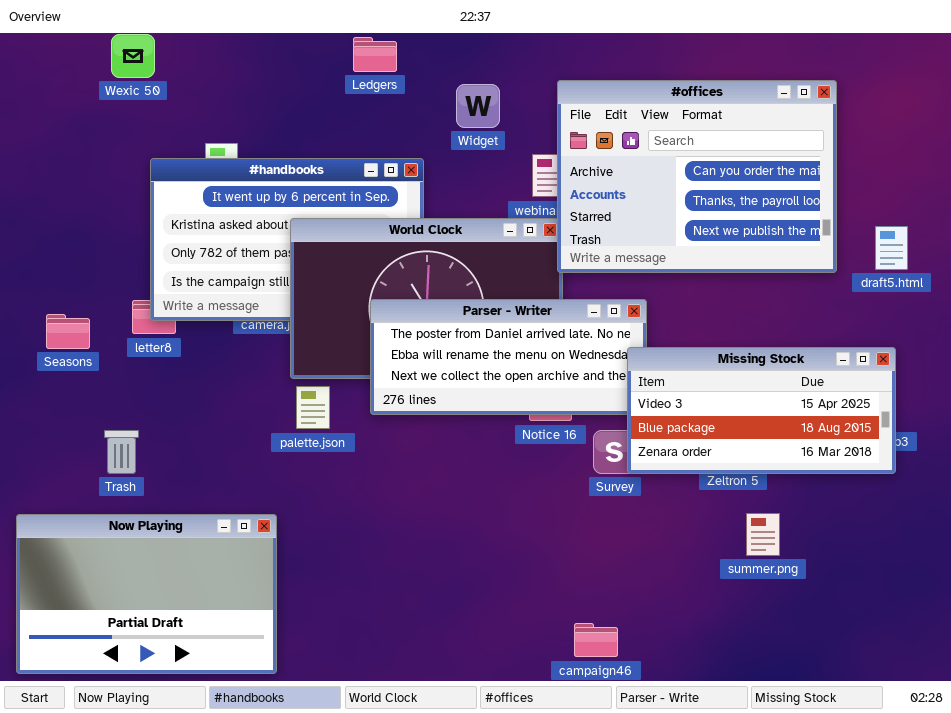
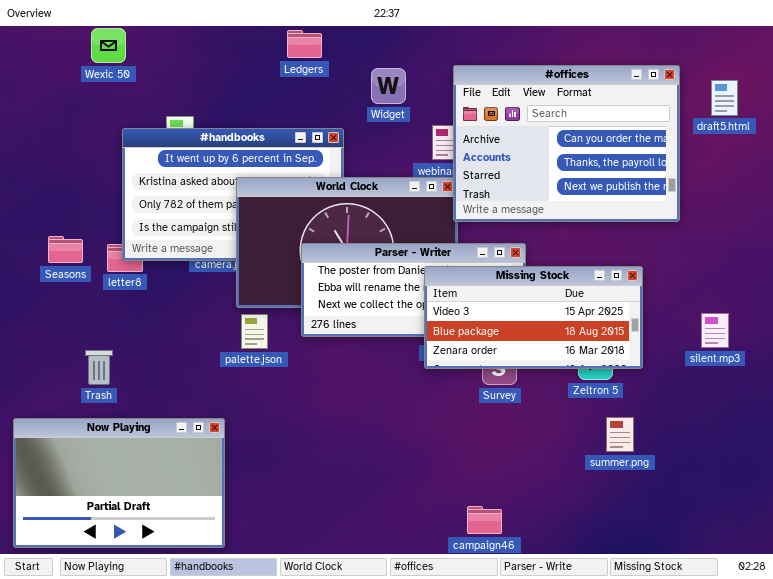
draft5.html: [875,226,908,270] -> [711,80,738,116], moved
Seasons: [46,314,90,349] -> [48,236,83,263], moved
Missing Stock: [627,347,896,474] -> [424,266,643,369], moved

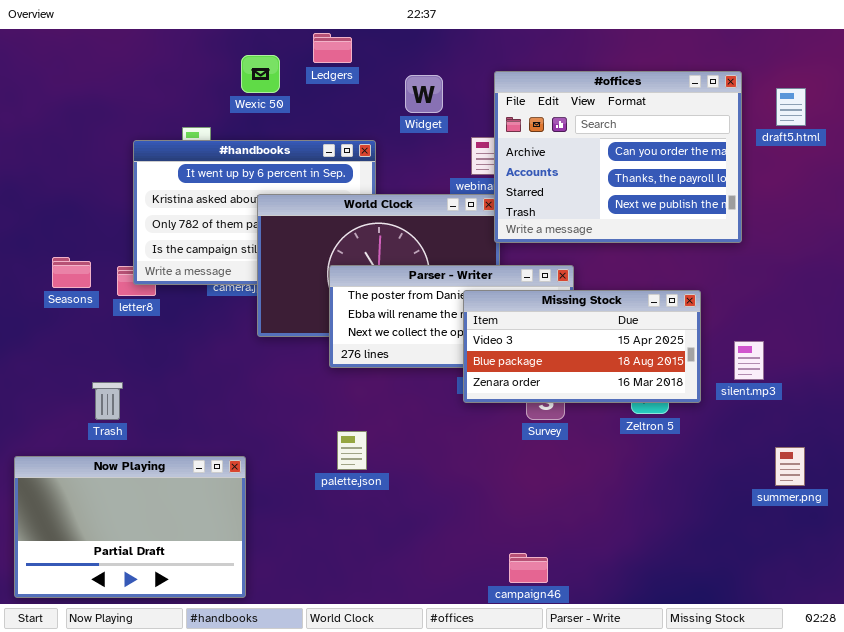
Wexic 50: [91,28,126,63] -> [241,55,280,93], moved
silent.mp3: [701,313,729,348] -> [734,341,764,380], moved
palette.json: [241,314,268,349] -> [337,431,367,470], moved
summer.png: [606,417,634,452] -> [775,447,805,486], moved

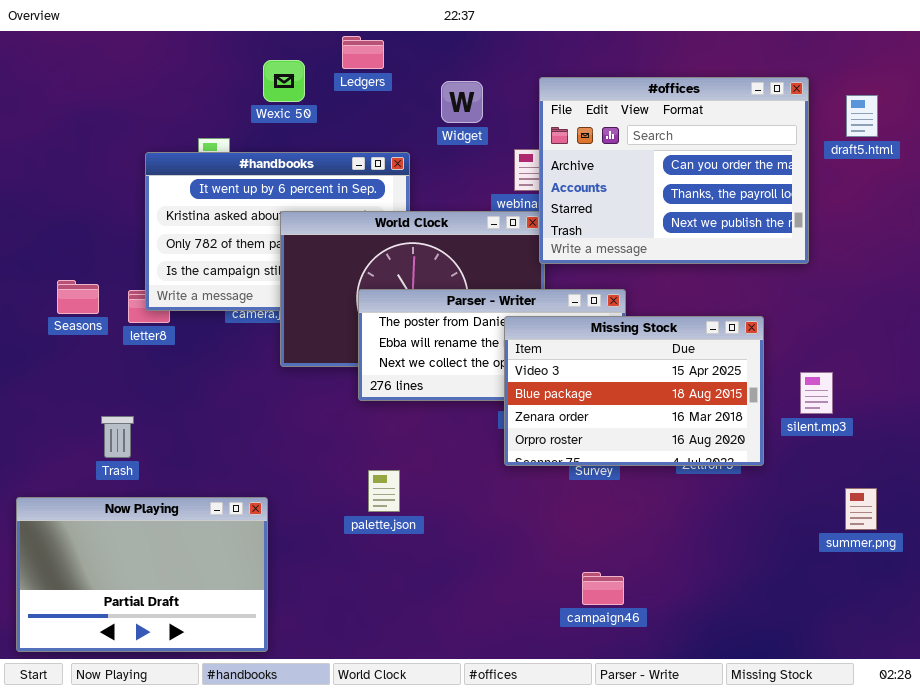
Missing Stock: [463,290,701,403] -> [504,316,764,466], resized
campaign46: [509,553,548,583] -> [582,572,624,605], moved

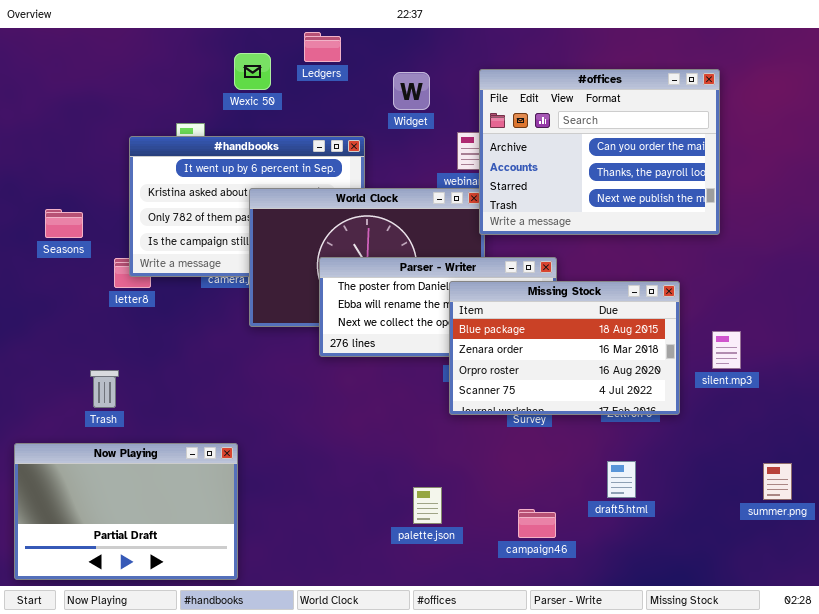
draft5.html: [846,95,878,137] -> [607,461,636,498], moved
Seasons: [57,280,99,314] -> [45,209,83,238], moved
Missing Stock: [504,316,764,466] -> [449,281,680,415], scrolled down 1 row
palette.json: [368,470,400,512] -> [413,487,442,524], moved
summer.png: [845,488,877,530] -> [763,463,792,500], moved

